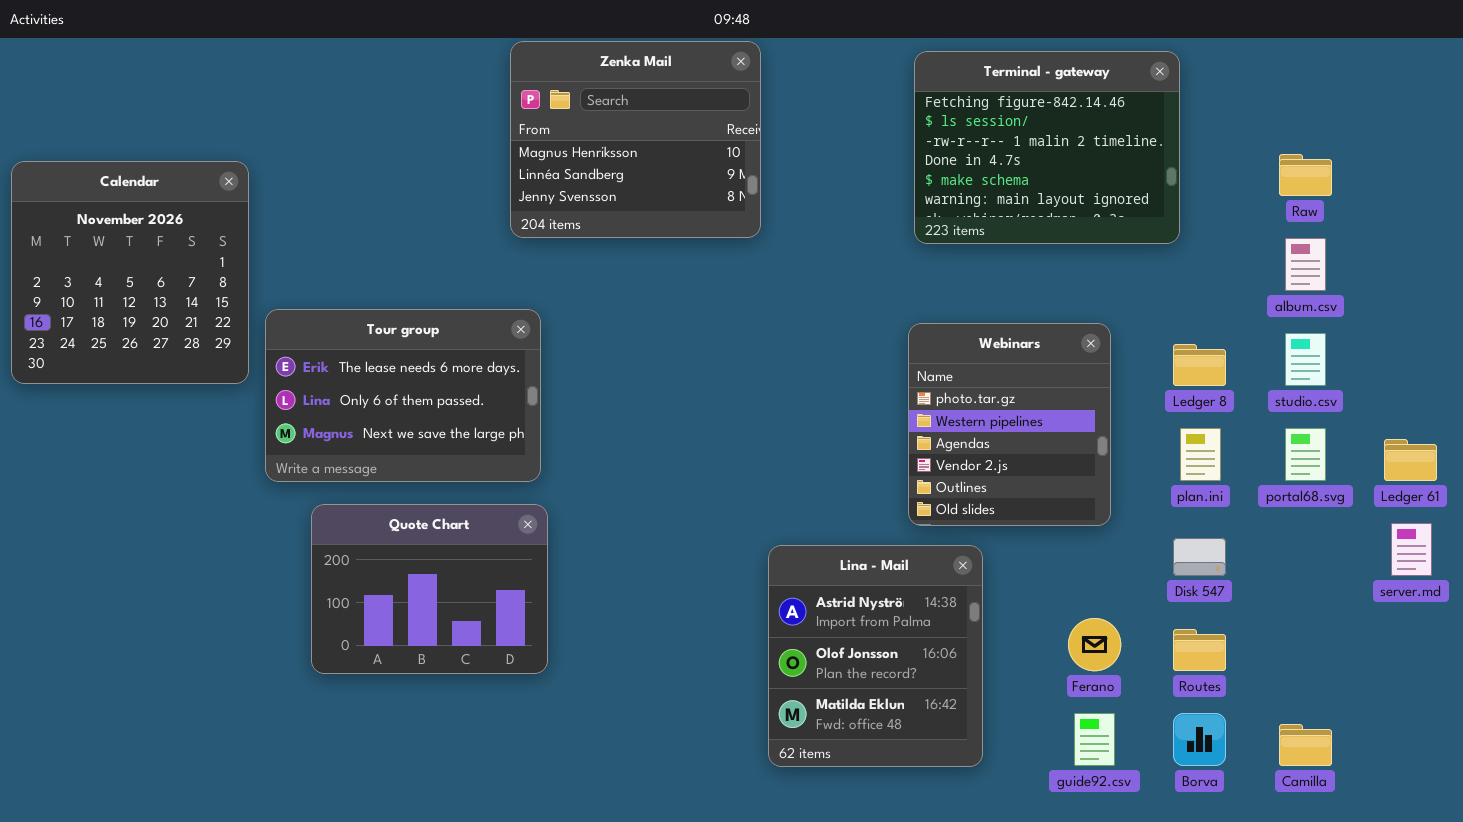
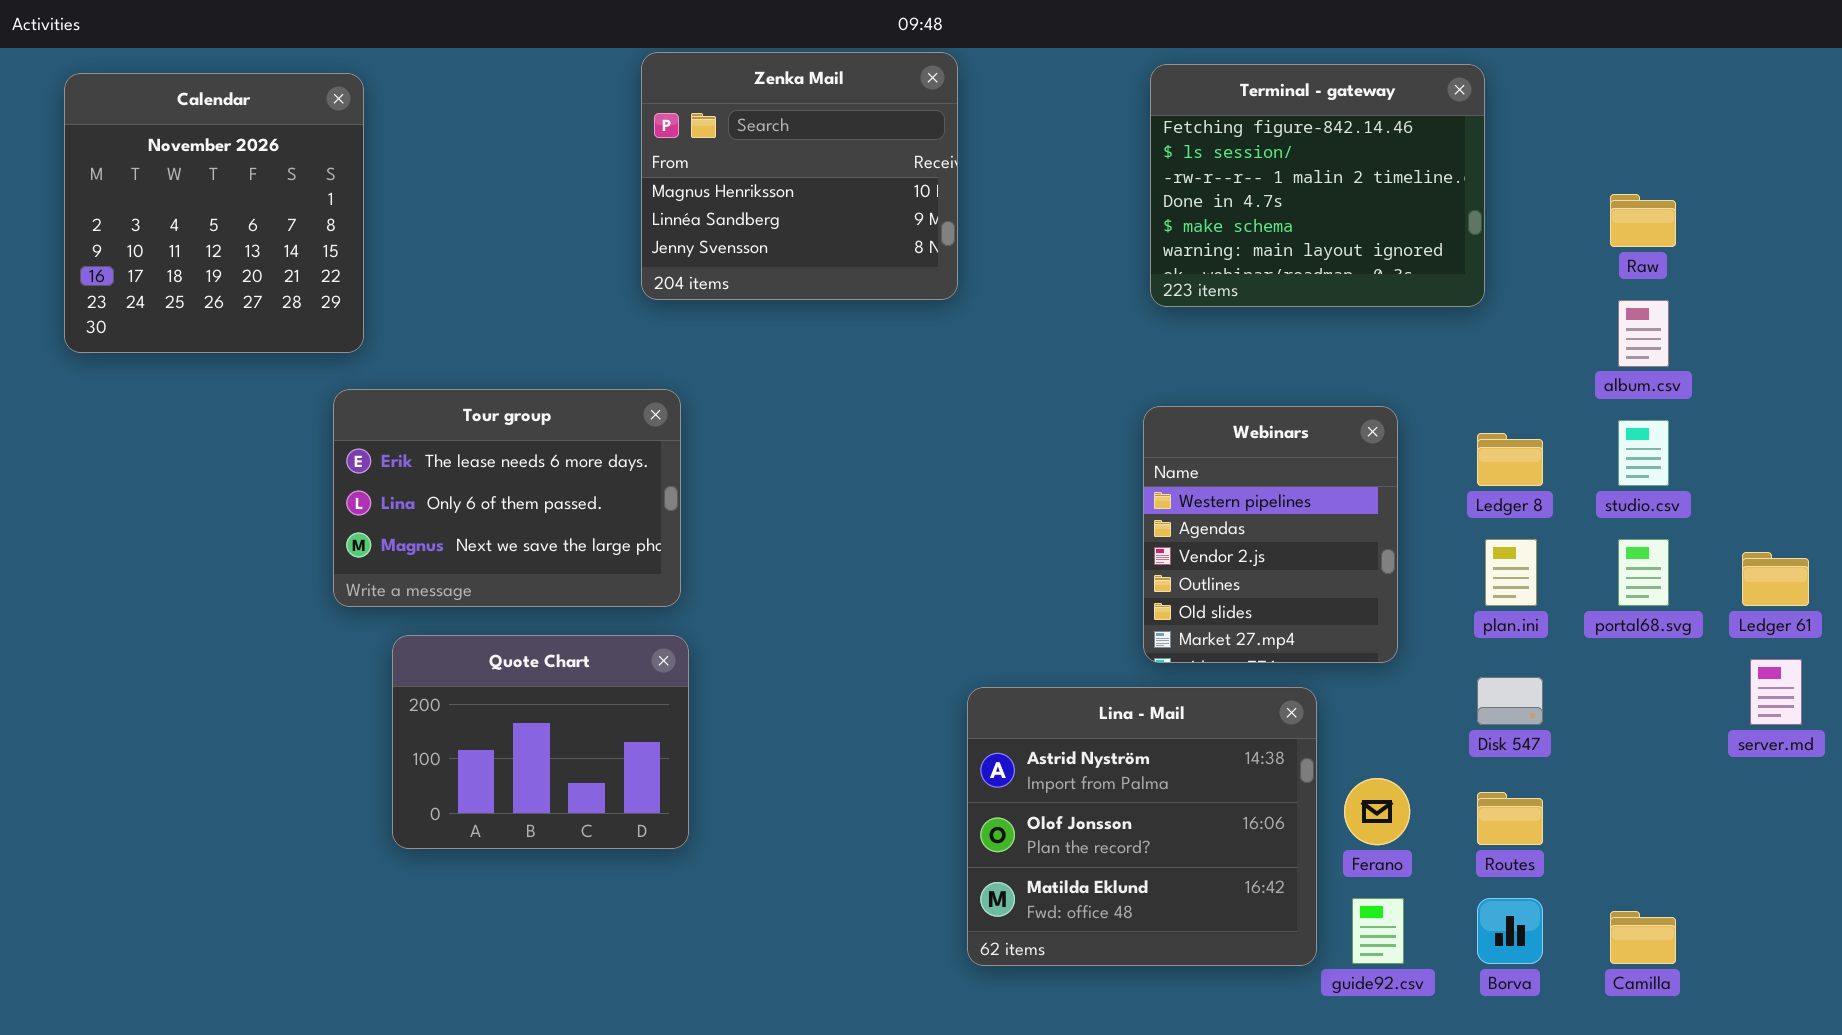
Calendar: [11,161,249,384] -> [64,73,364,353], moved
Webinars: [908,323,1111,526] -> [1143,406,1398,663], scrolled down 1 row
Lina - Mail: [768,545,983,767] -> [967,687,1317,966], resized

